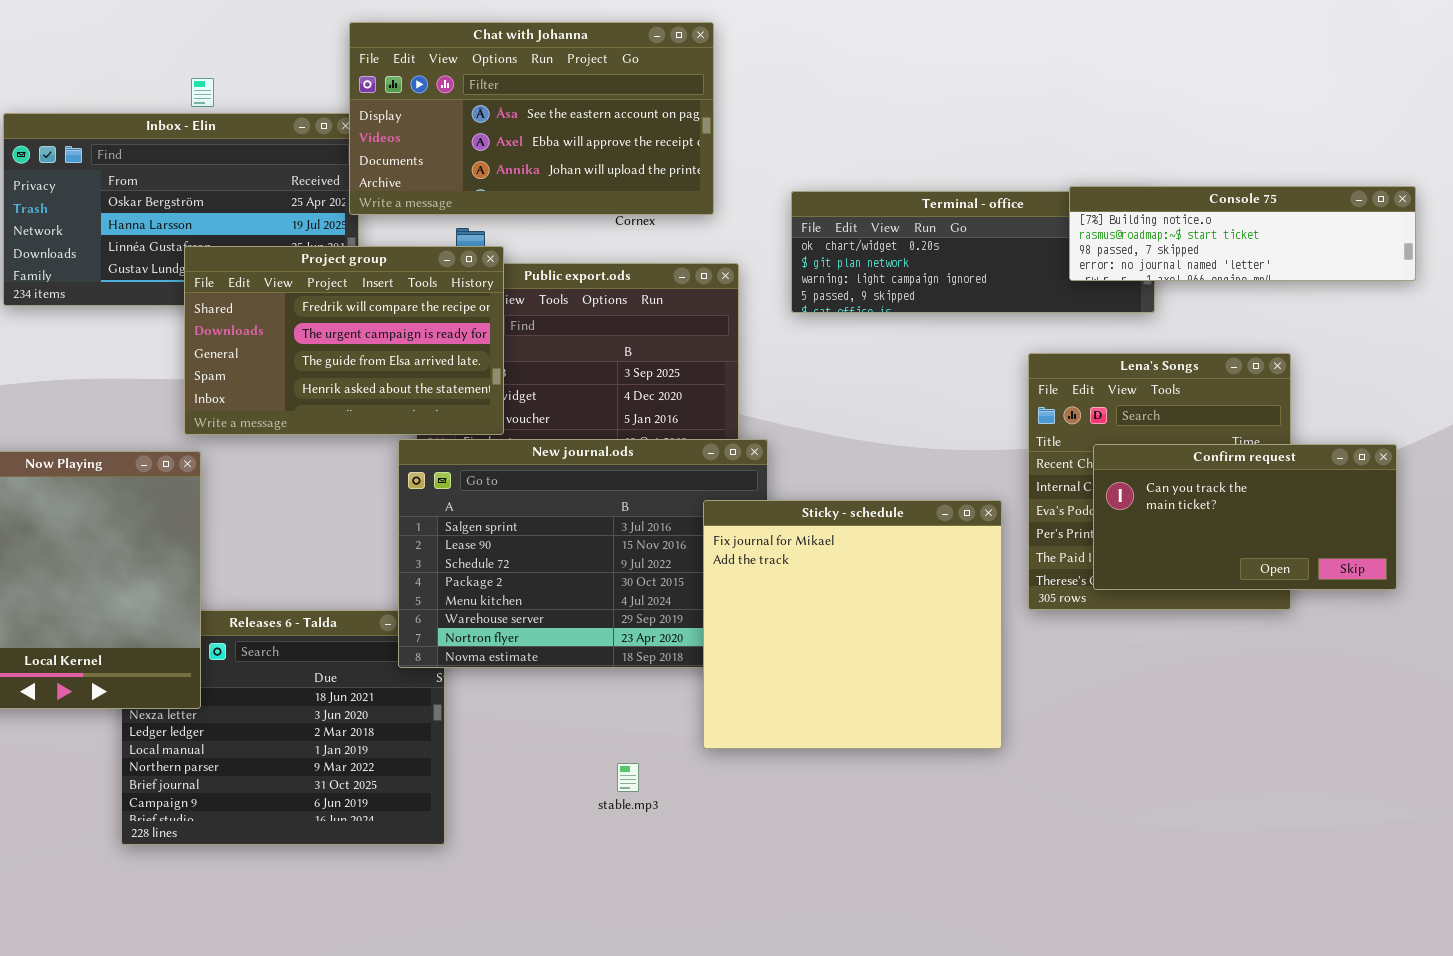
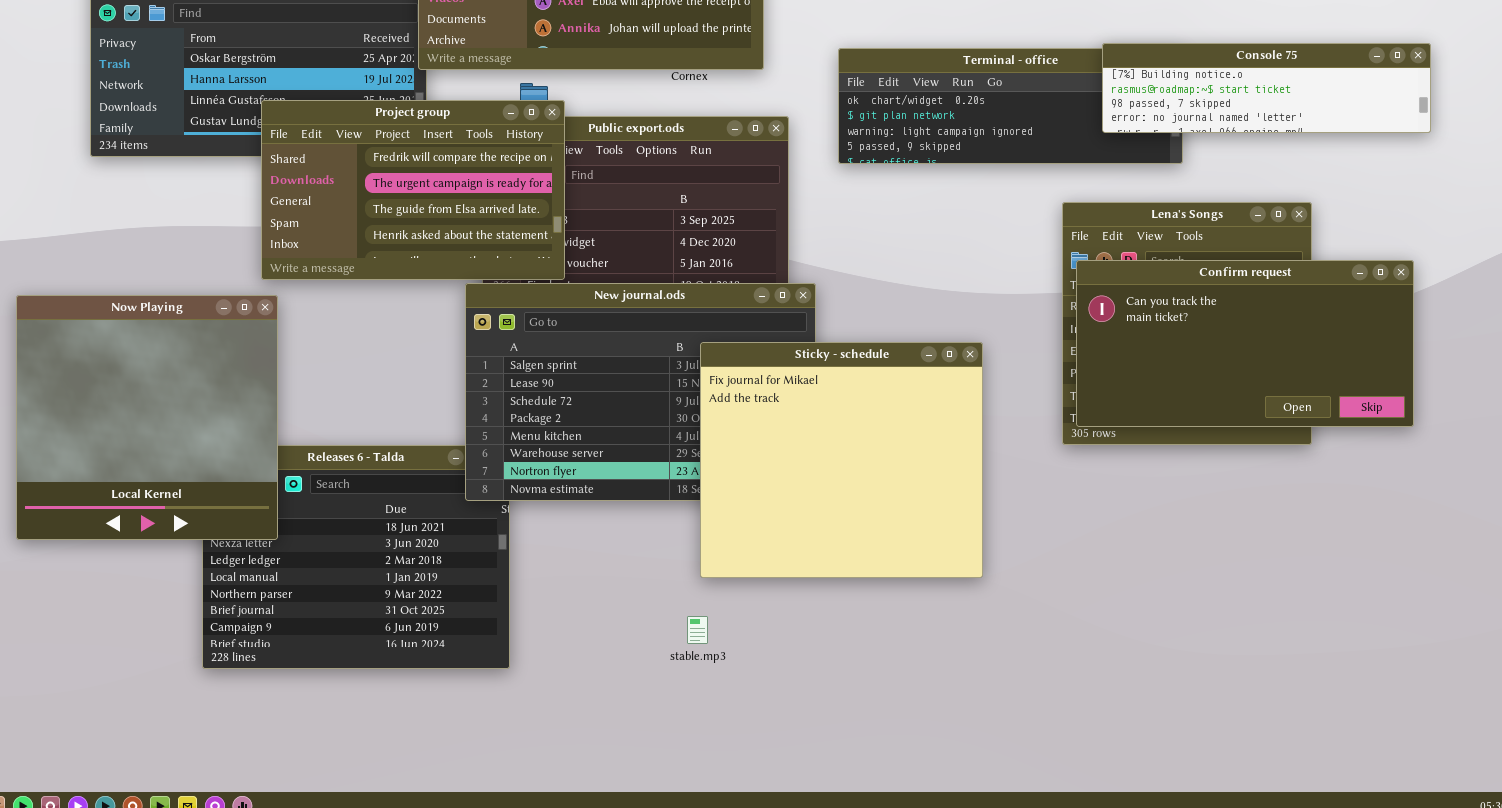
Confirm request: [1093,444,1397,590] -> [1076,260,1414,427], resized
Sticky - schedule: [703,500,1002,749] -> [700,342,983,578], moved
stable.mp3: [617,763,639,792] -> [687,616,708,644], moved

